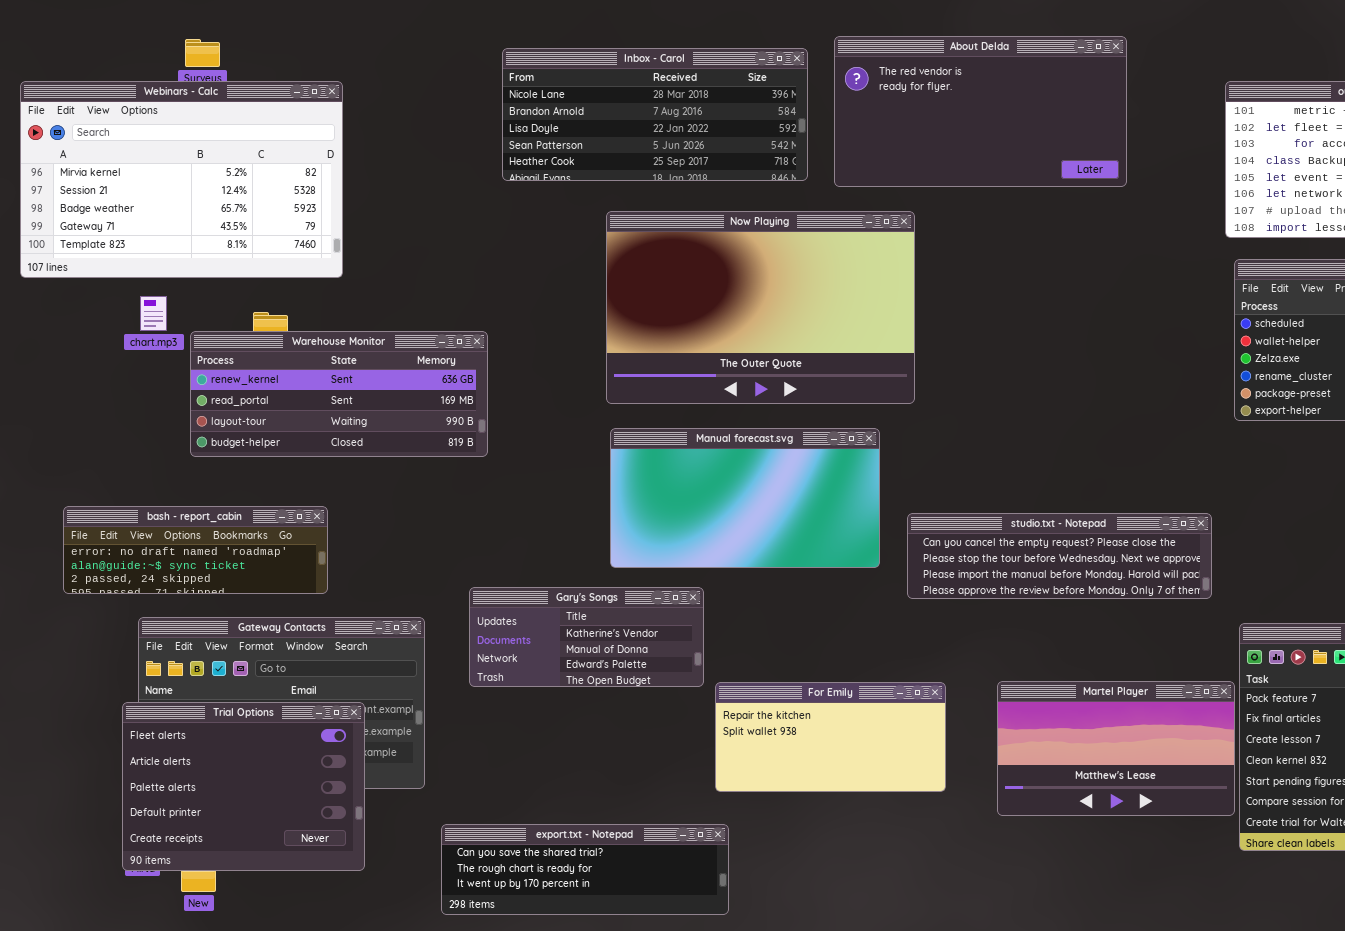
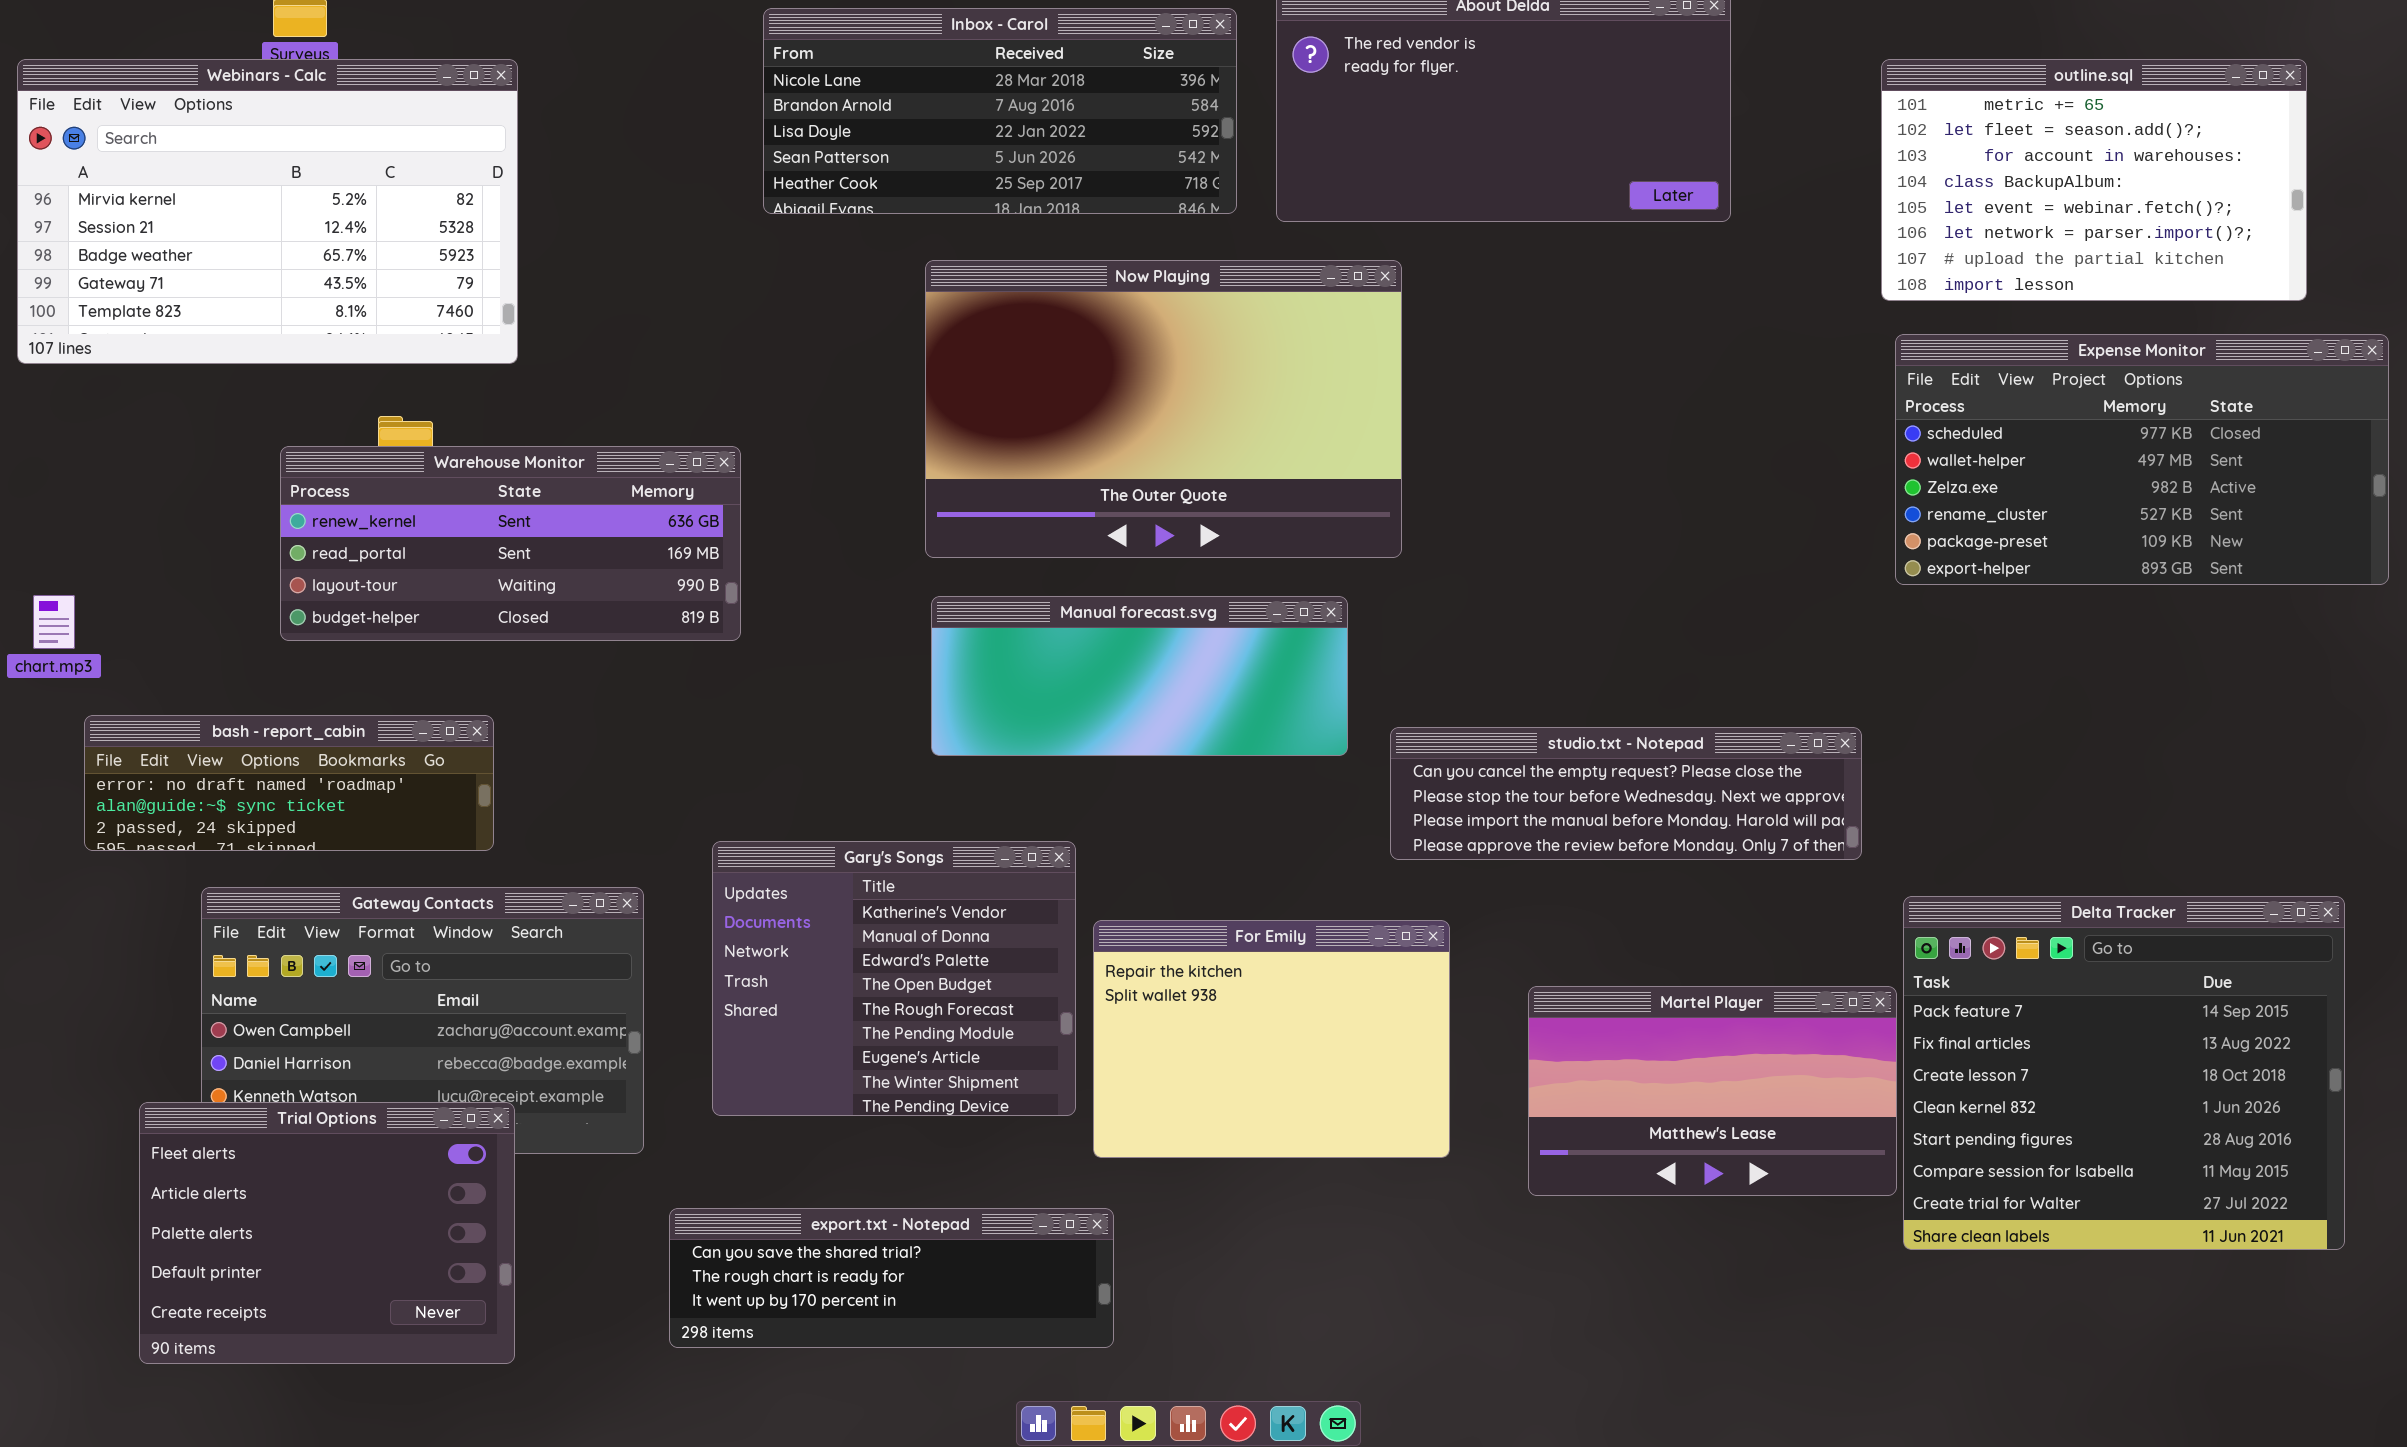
chart.mp3: [140,296,167,331] -> [33,595,75,649], moved
Manual forecast.svg: [610,428,880,568] -> [931,596,1348,756], resized
Gary's Songs: [469,587,704,687] -> [712,841,1076,1116], resized
For Emily: [715,682,946,792] -> [1093,920,1450,1158], resized
Trial Options: [122,702,365,871] -> [139,1102,515,1364], moved

